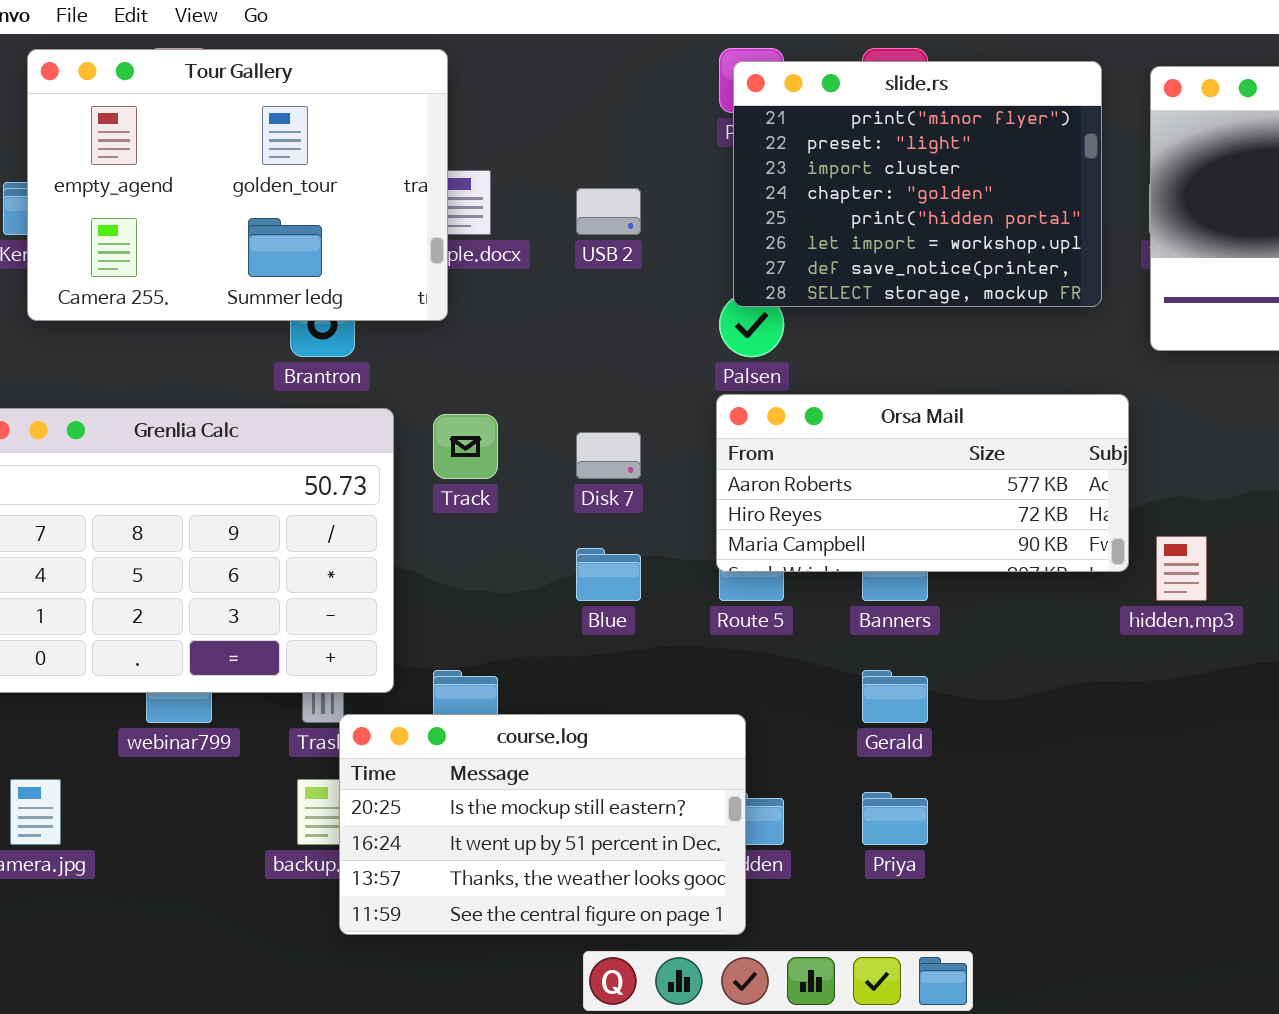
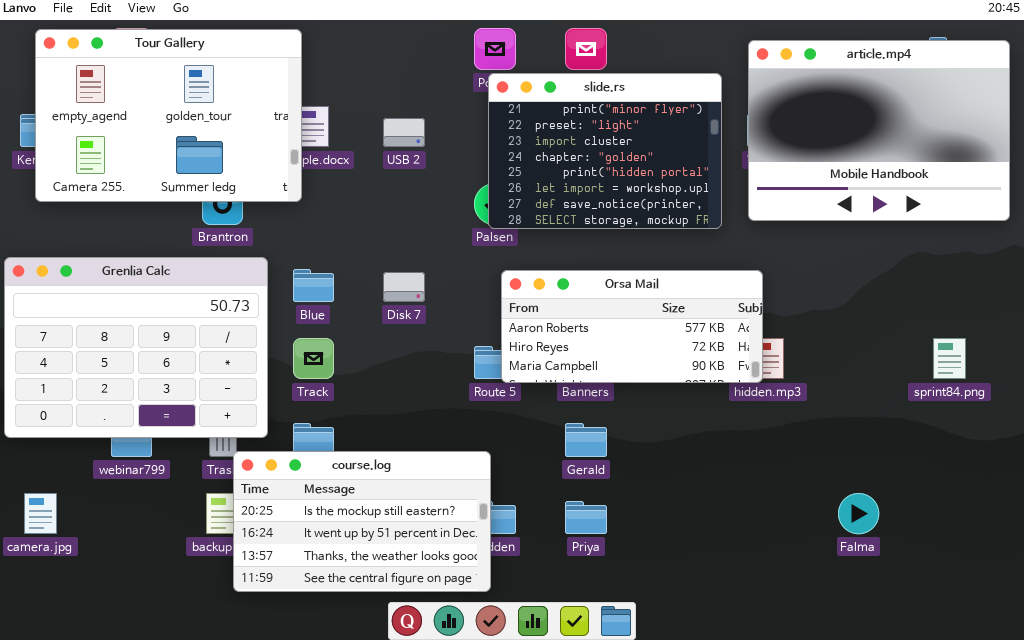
slide.rs: [733,61,1102,307] -> [488,73,722,229], moved
Orsa Mail: [716,394,1129,572] -> [501,270,763,383], moved
Track: [433,414,498,479] -> [293,338,334,379], moved
Blue: [576,548,641,601] -> [293,269,334,302], moved

